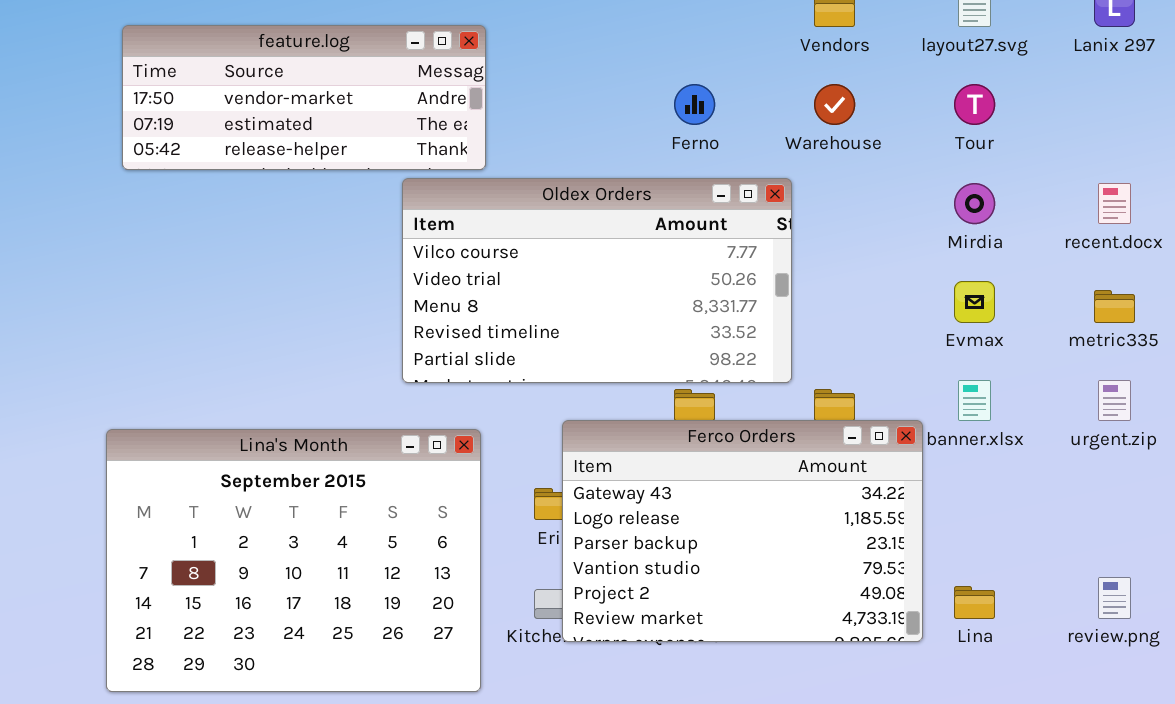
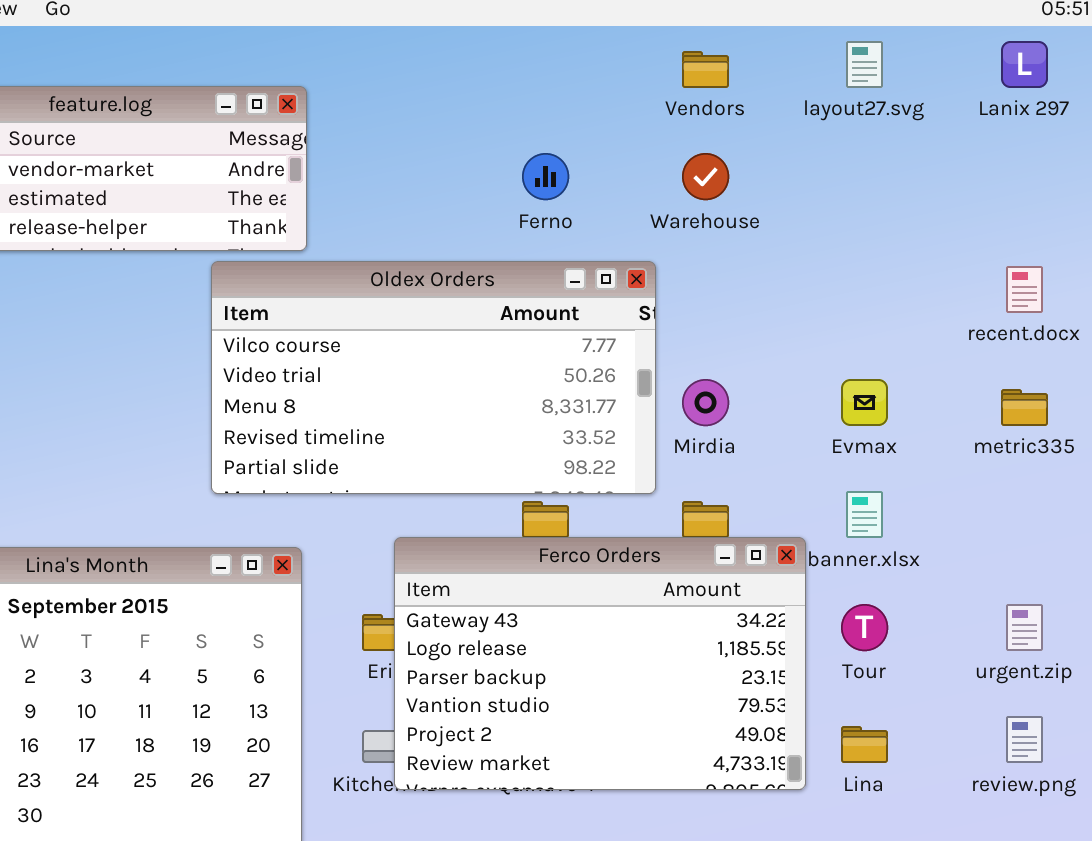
Tour: [954,84,995,125] -> [841,604,888,651], moved
Mirdia: [954,183,995,224] -> [682,379,729,426], moved
urgent.zip: [1098,380,1131,421] -> [1006,604,1043,651], moved

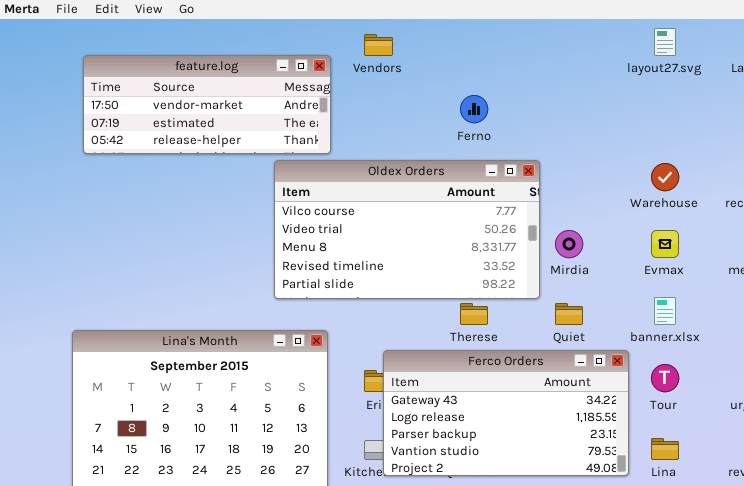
Vendors: [682,51,729,88] -> [364,34,393,56], moved
Warehouse: [682,153,729,200] -> [651,163,679,191], moved
Ferco Orders: [394,537,806,790] -> [383,350,629,476], resized

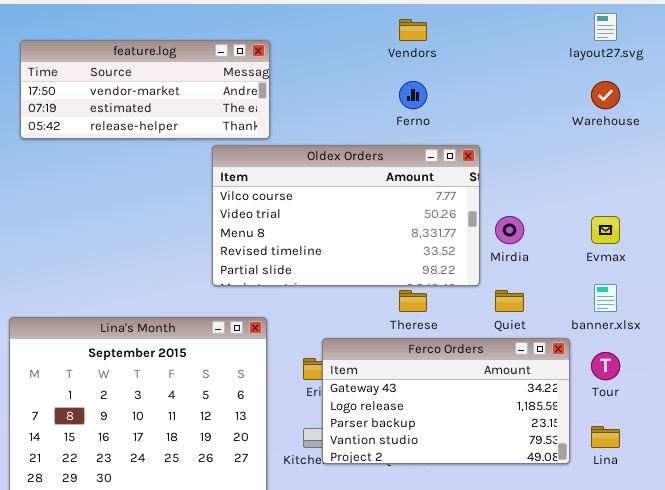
Vendors: [364,34,393,56] -> [399,19,427,41], moved
Warehouse: [651,163,679,191] -> [591,81,620,109], moved

